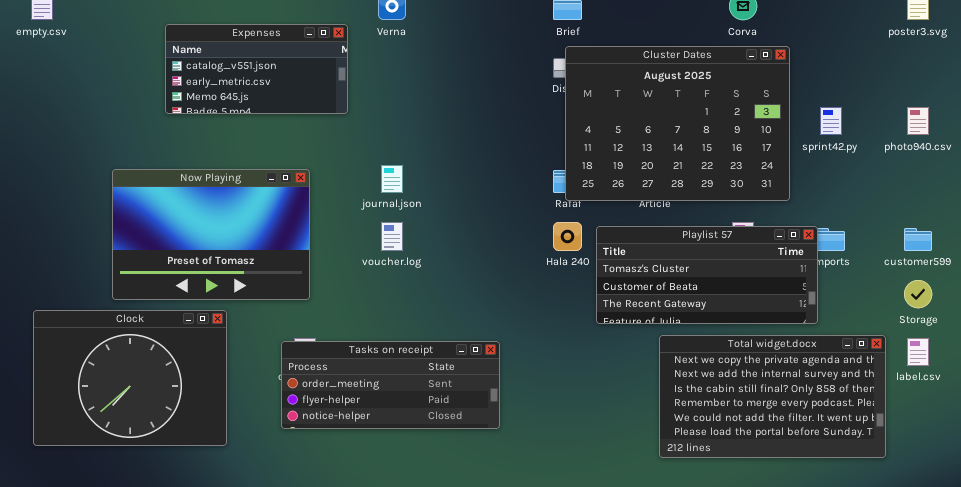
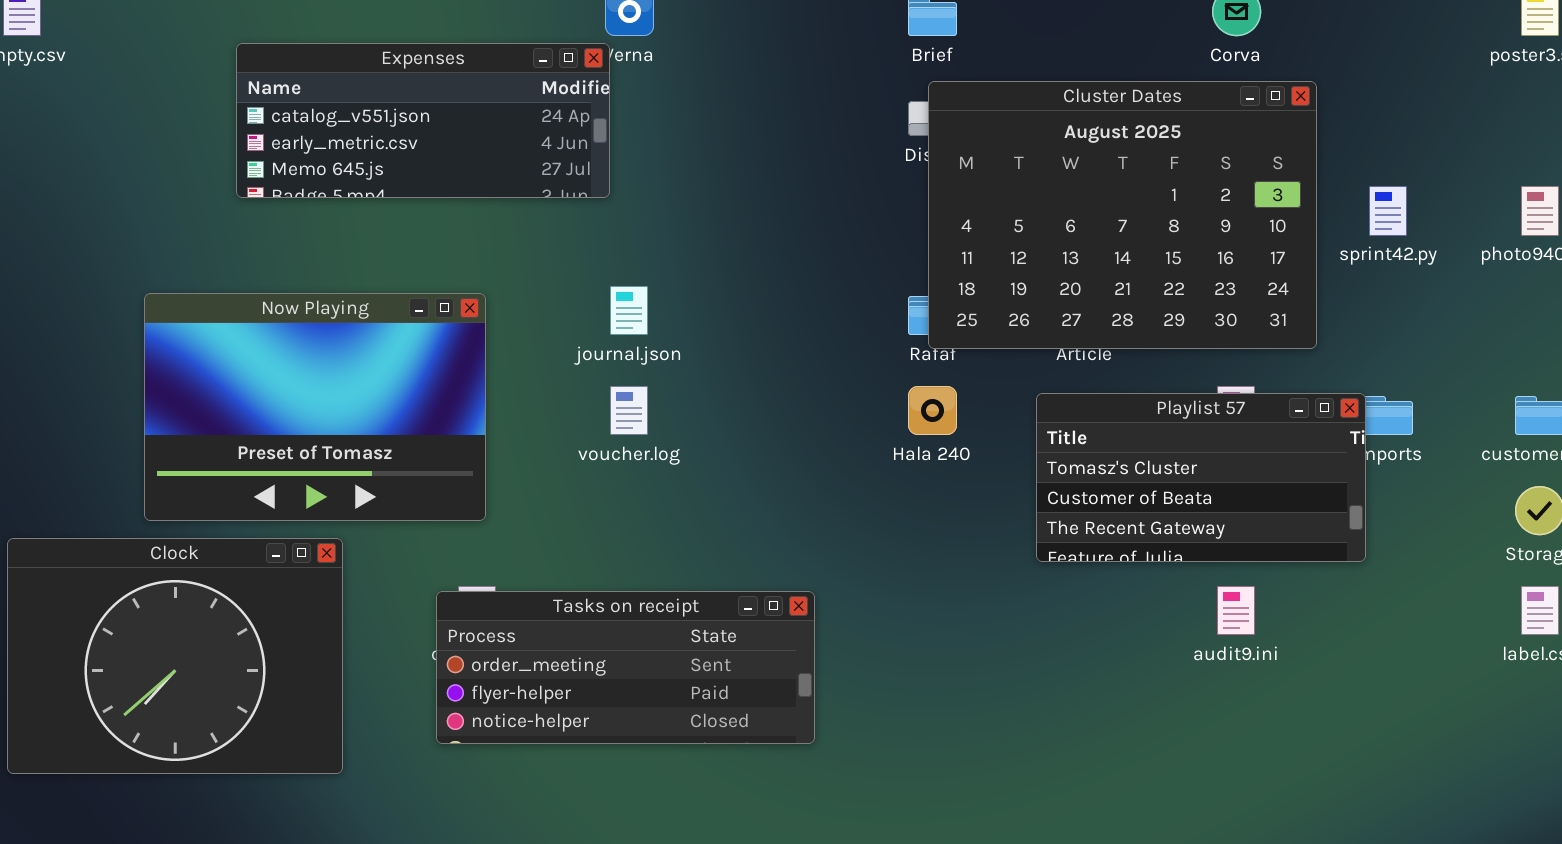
Expenses: [165,24,348,114] -> [236,43,610,198], resized
Playlist 57: [596,226,818,324] -> [1036,393,1366,562], resized
Total widget.docx: [659,335,886,458] -> none, closed

